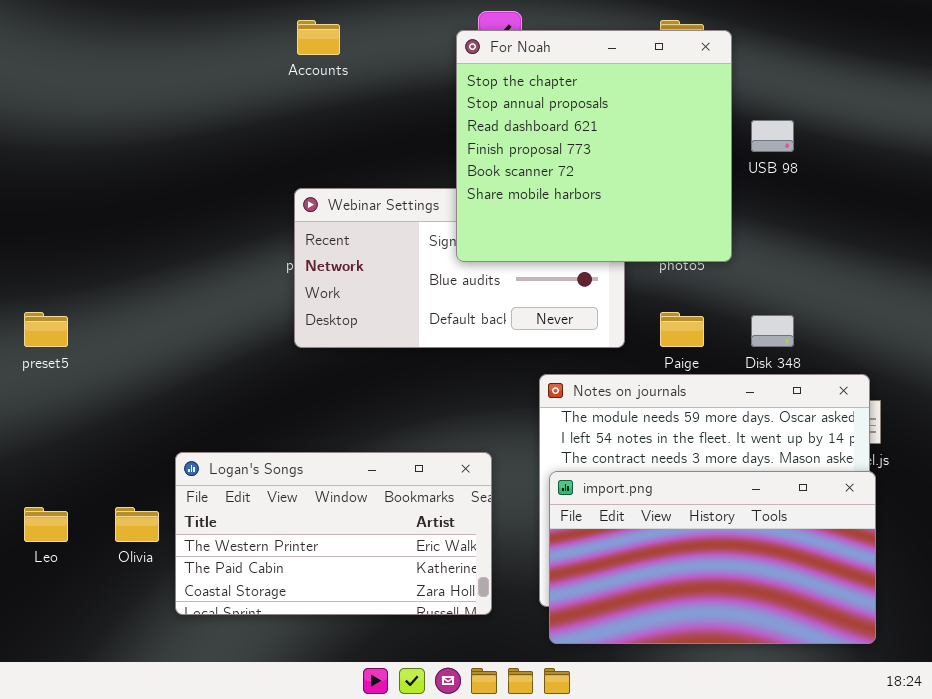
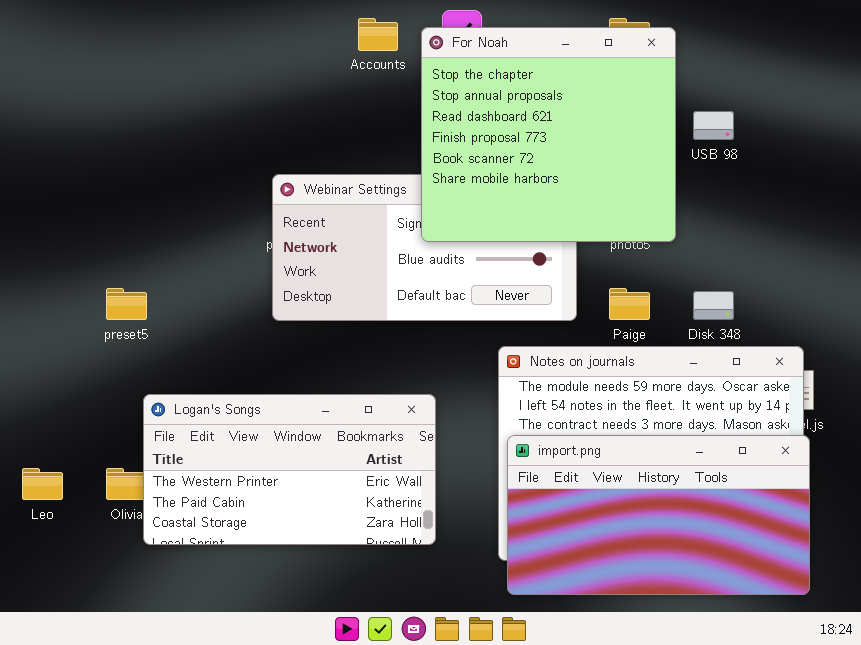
Accounts: [297,20,340,55] -> [358,18,398,51], moved
preset5: [24,312,68,347] -> [106,288,147,320], moved
Logan's Songs: [175,452,492,615] -> [143,394,436,545], moved

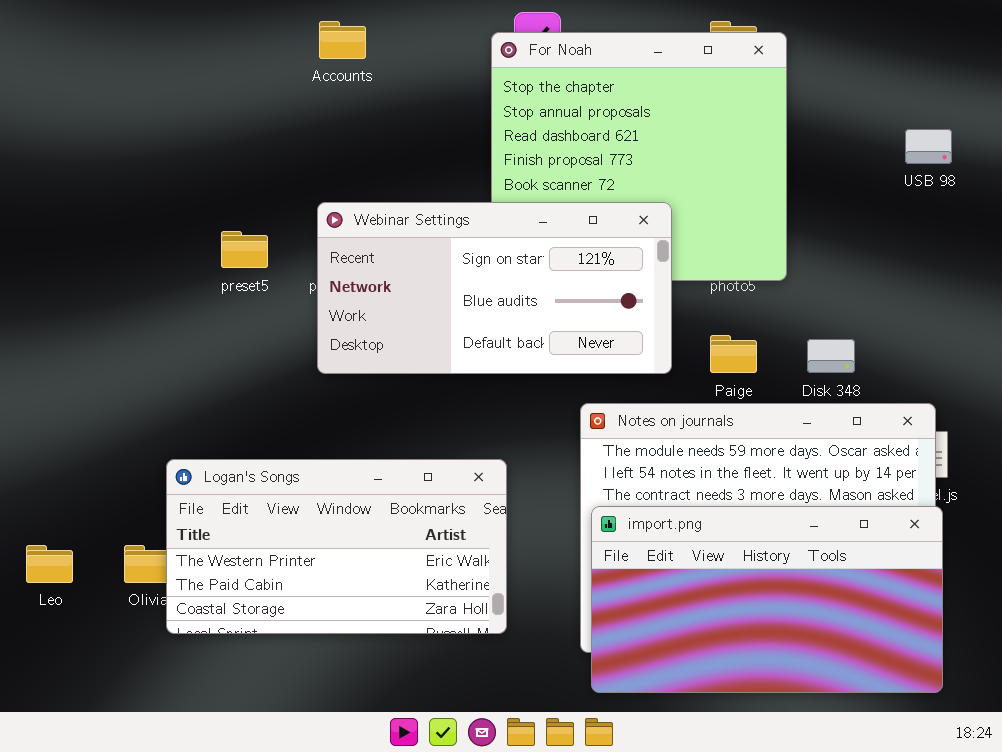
Accounts: [358,18,398,51] -> [319,21,366,59], moved
USB 98: [693,111,734,140] -> [905,129,952,164], moved
Webinar Settings: [272,174,577,321] -> [317,202,672,374], raised
preset5: [106,288,147,320] -> [221,231,268,268], moved

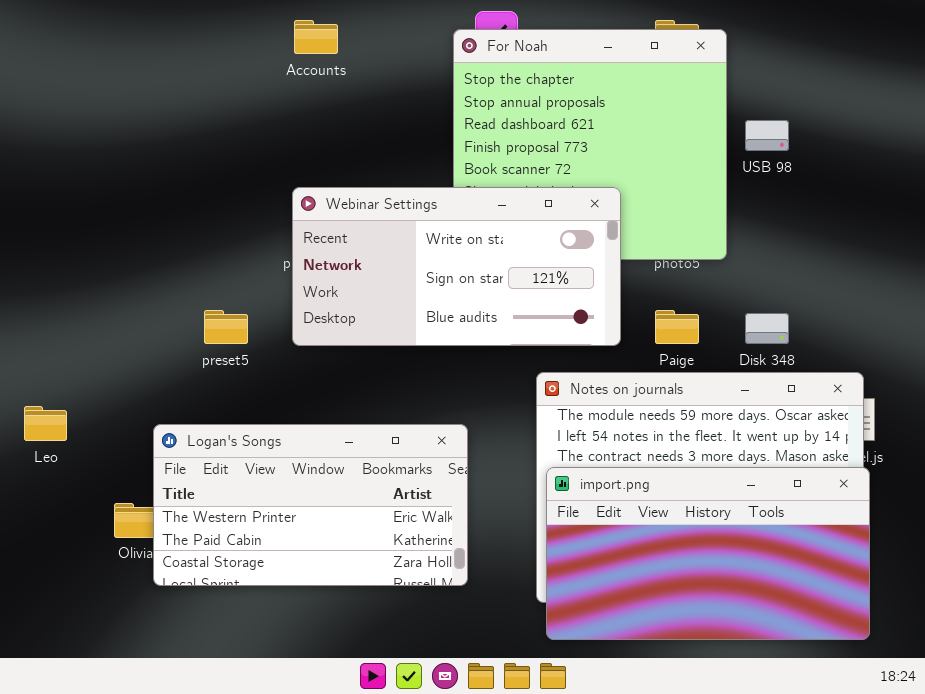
USB 98: [905,129,952,164] -> [745,120,789,151], moved
Webinar Settings: [317,202,672,374] -> [292,187,621,346], scrolled up 1 row
preset5: [221,231,268,268] -> [204,310,248,344], moved
Leo: [26,545,73,583] -> [24,406,67,441], moved

